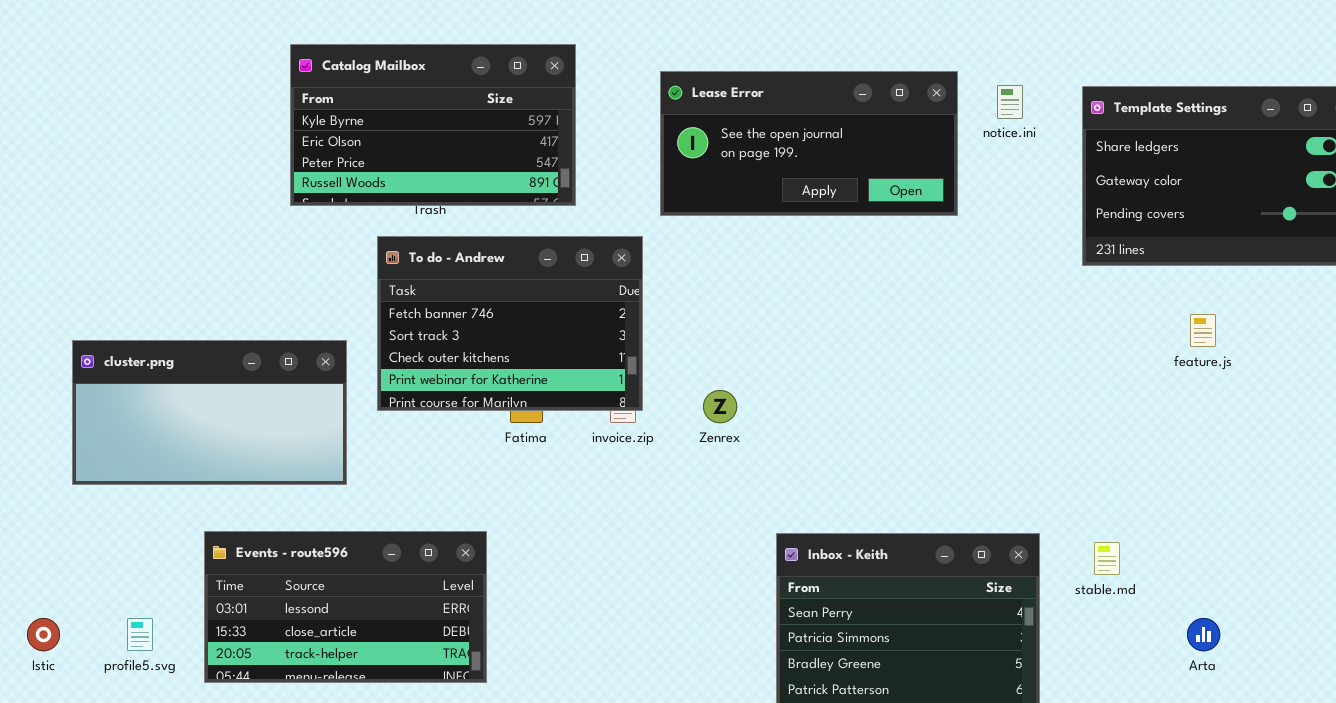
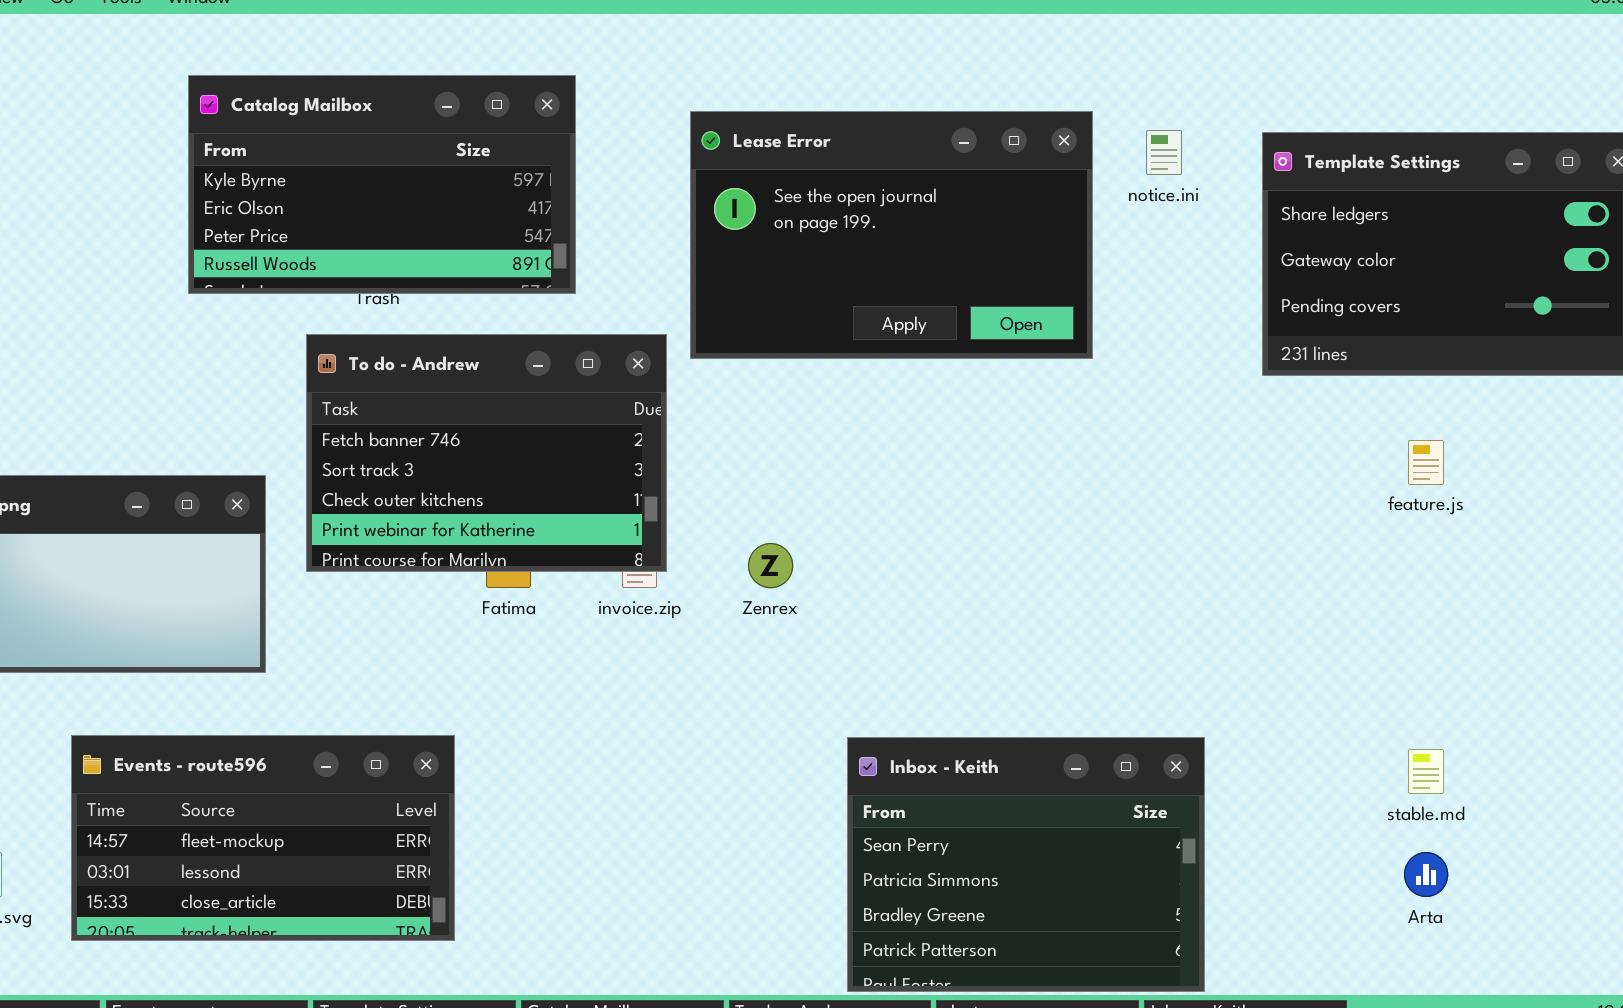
Lease Error: [660,71,958,216] -> [690,111,1093,359], resized
Events - route596: [204,531,487,683] -> [71,735,455,941], scrolled up 1 row
stable.md: [1094,542,1120,575] -> [1408,749,1444,794], moved

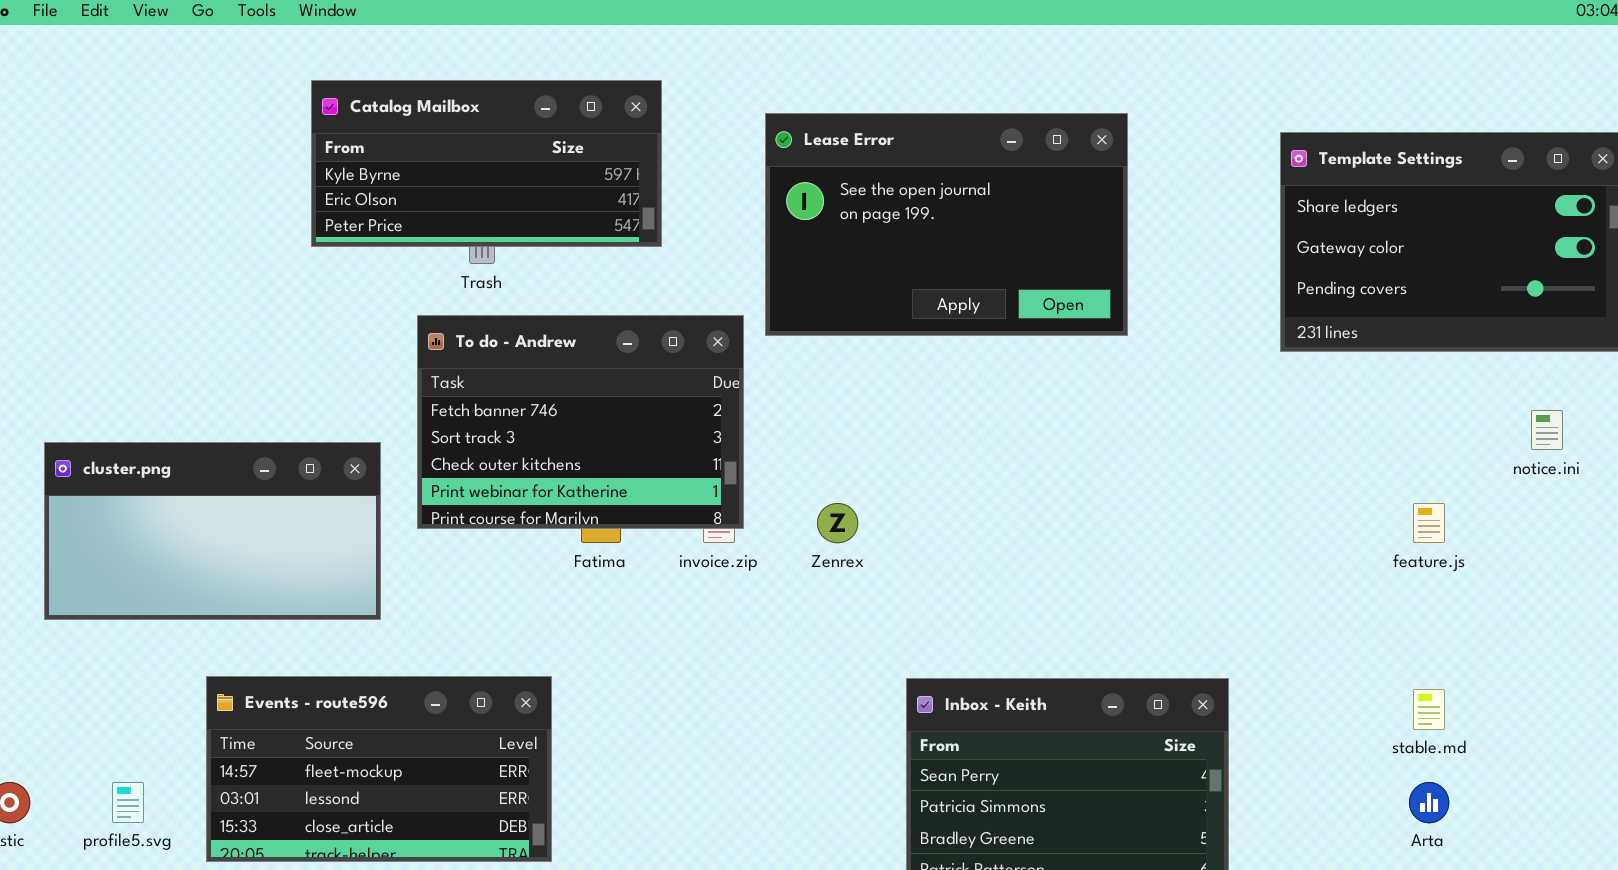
Catalog Mailbox: [188,75,576,294] -> [311,80,662,247], resized
notice.ini: [1146,130,1182,175] -> [1531,410,1563,450], moved
feature.js: [1408,440,1444,485] -> [1413,503,1445,543], moved

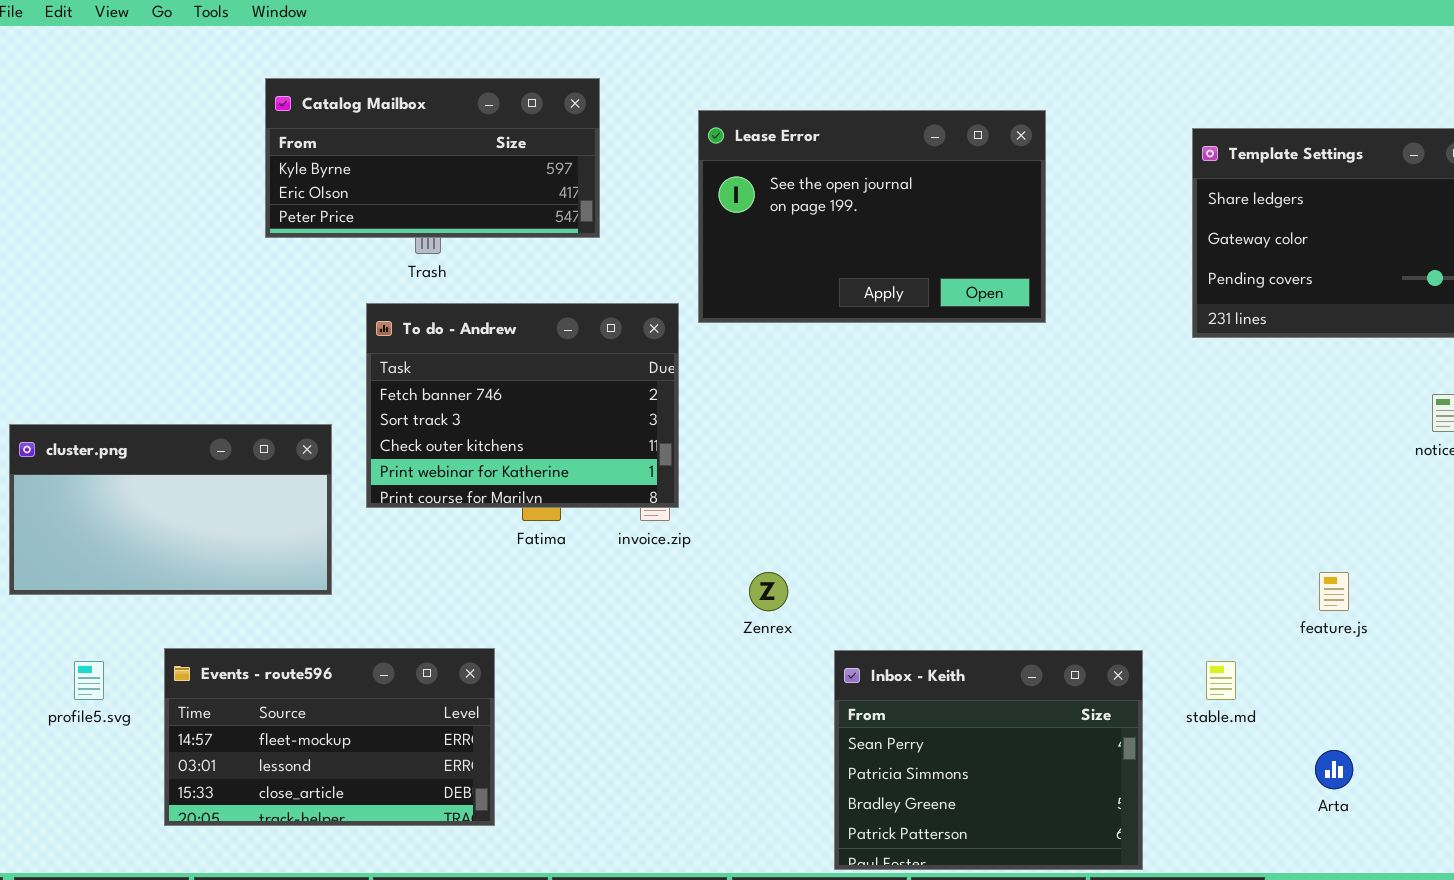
Zenrex: [817,503,858,543] -> [749,572,788,611], moved
feature.js: [1413,503,1445,543] -> [1319,572,1349,611], moved
stable.md: [1413,689,1445,730] -> [1206,661,1236,700], moved
profile5.svg: [112,782,144,823] -> [74,661,104,700], moved

